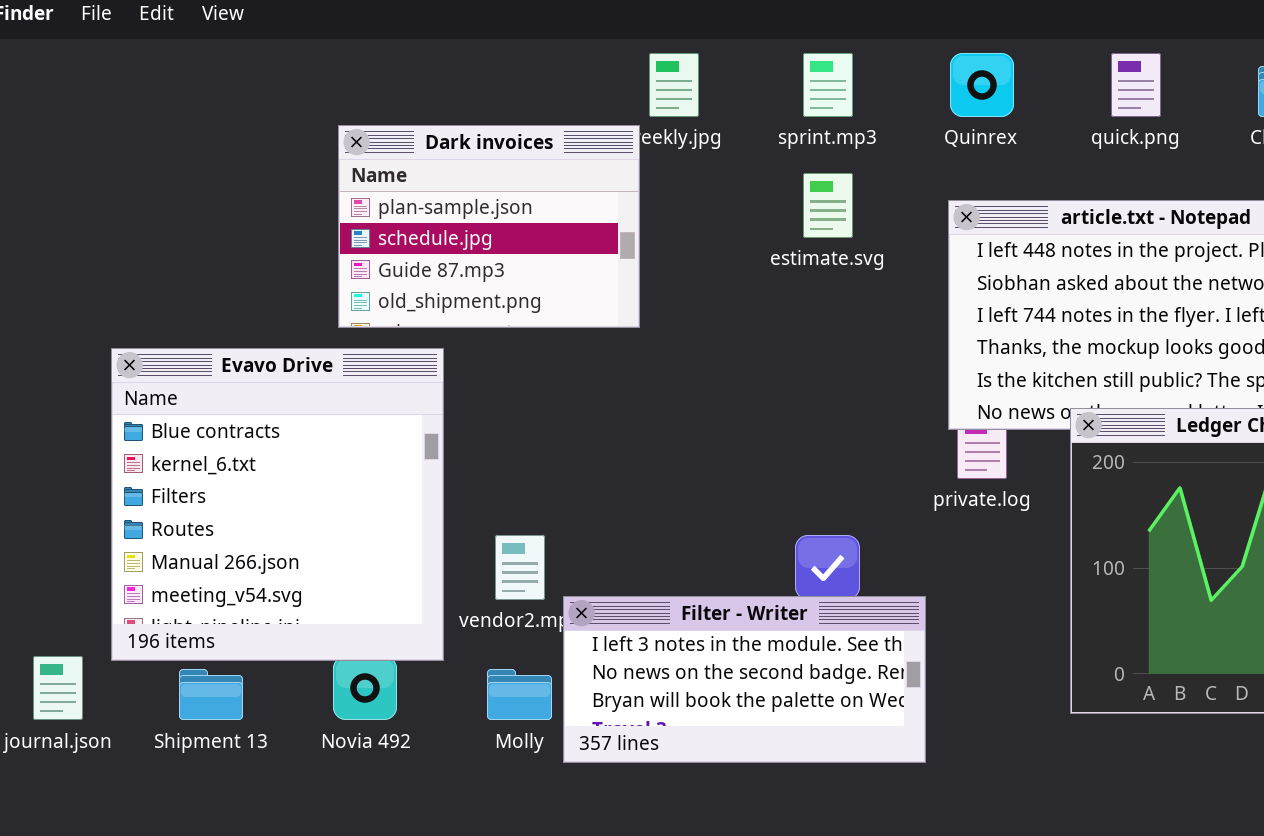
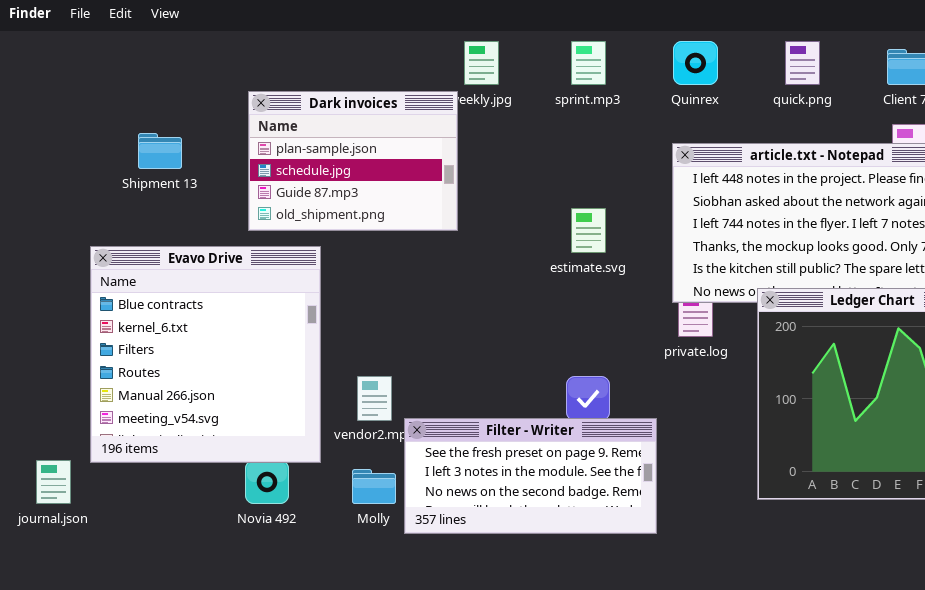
estimate.svg: [803,173,853,238] -> [571,208,606,253], moved
Filter - Writer: [563,596,926,763] -> [404,418,657,534], scrolled up 1 row
Shipment 13: [179,669,243,720] -> [138,133,182,169], moved

